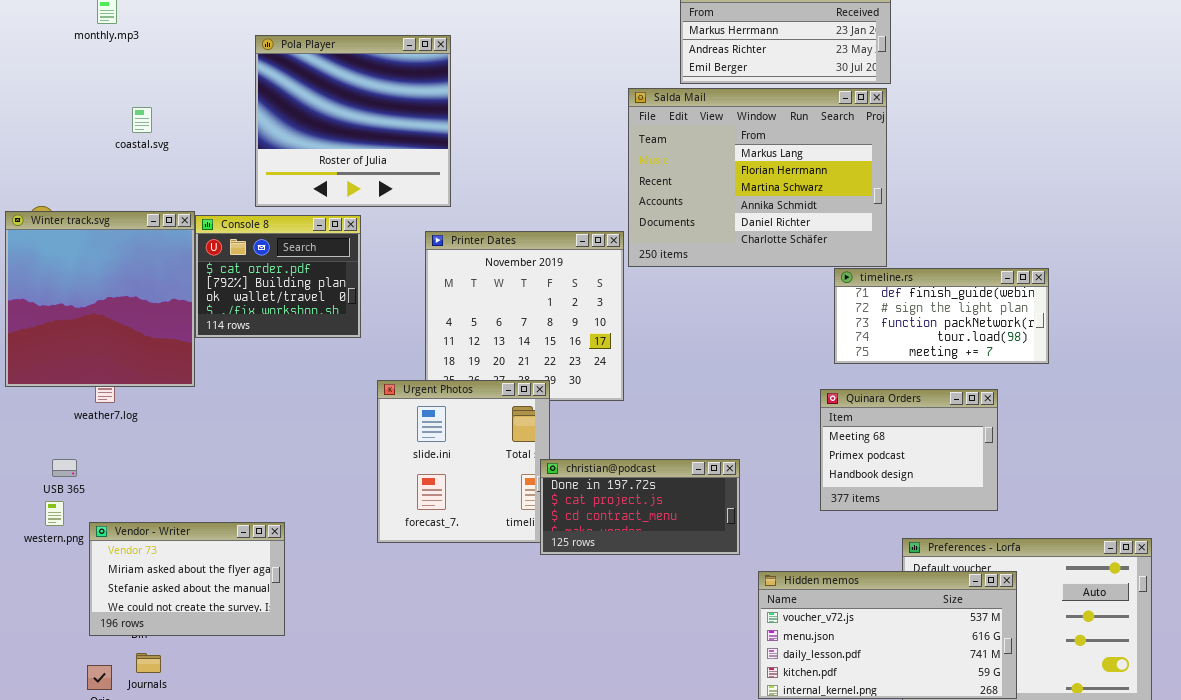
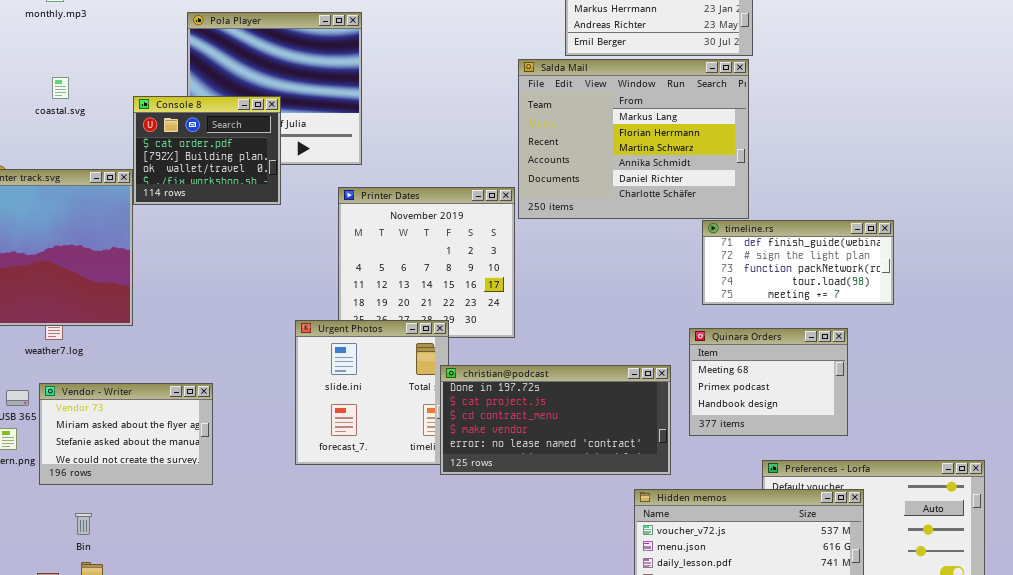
coastal.svg: [132,107,152,133] -> [52,77,69,99], moved
Console 8: [195,215,361,338] -> [133,96,281,205], moved
christian@podcast: [540,459,740,555] -> [440,365,671,475], resized
Vendor - Writer: [89,522,285,636] -> [39,383,213,485], moved

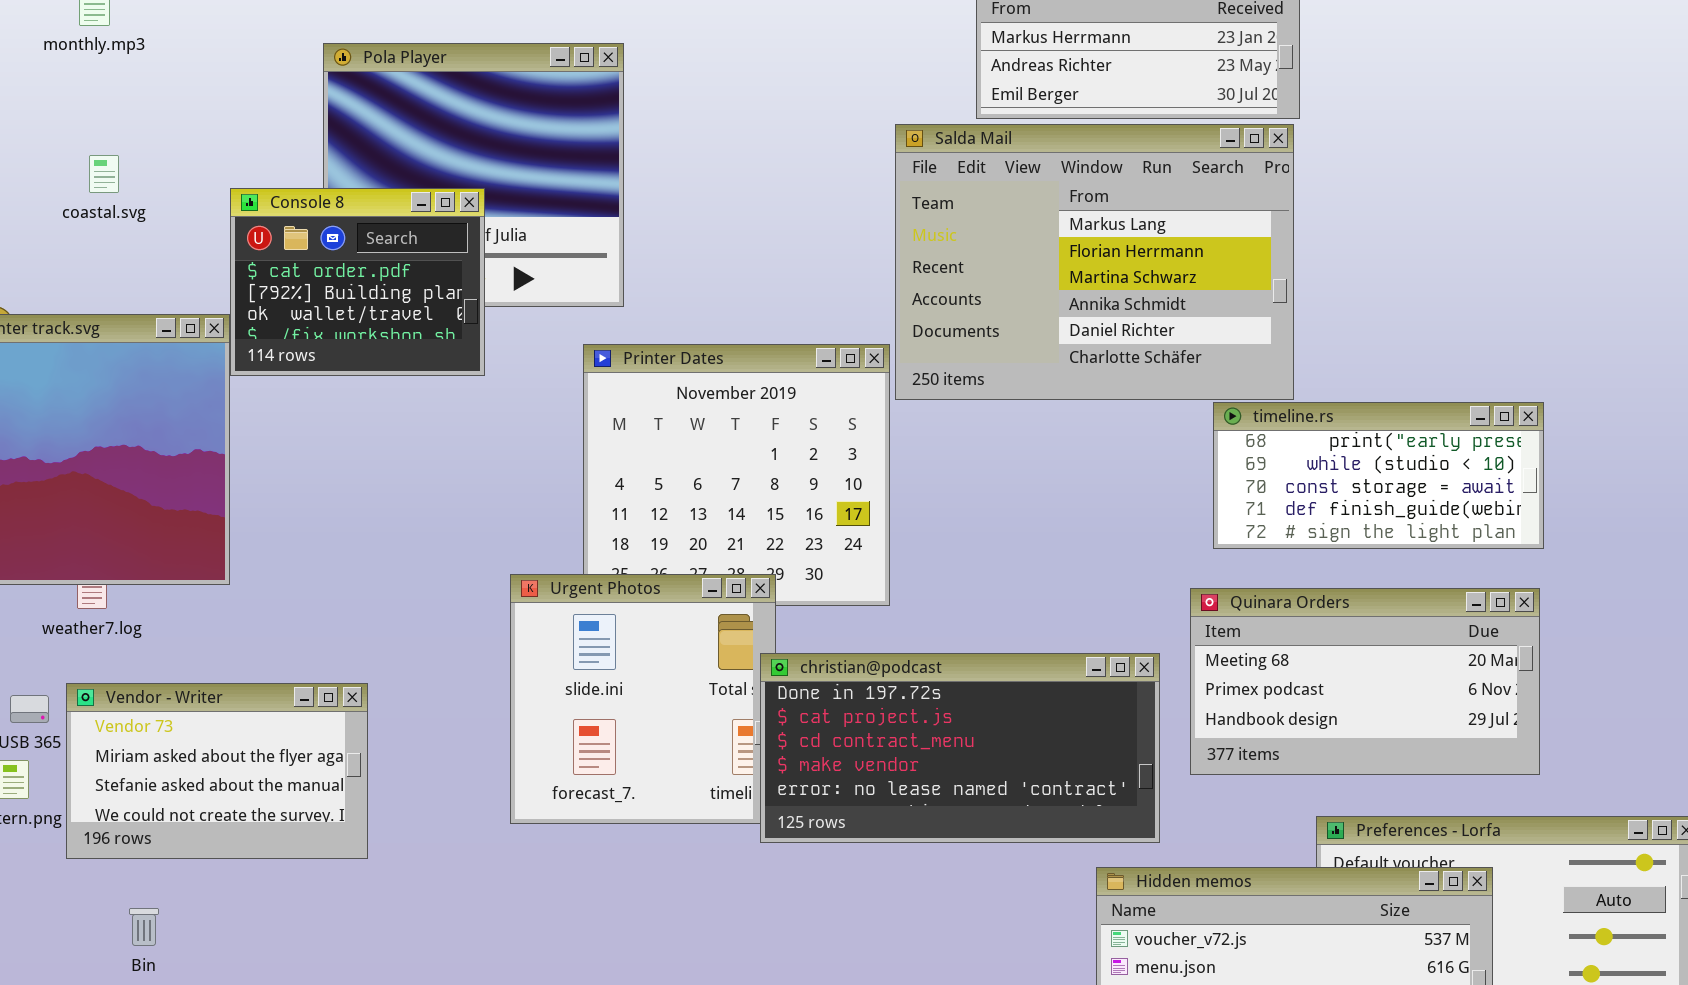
timeline.rs: [702,220,894,305] -> [1213,402,1544,549], scrolled up 3 rows
Quinara Orders: [689,328,848,436] -> [1190,588,1540,775], resized

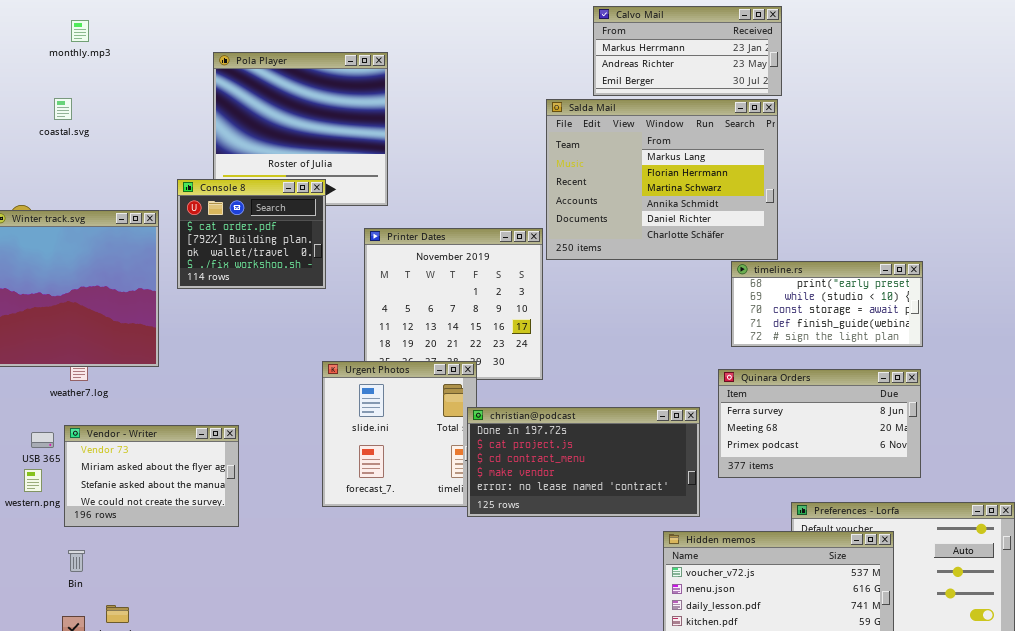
coastal.svg: [89,155,119,193] -> [54,98,72,120], moved
Console 8: [230,188,485,376] -> [177,179,326,289], moved
Quinara Orders: [1190,588,1540,775] -> [718,369,921,478], scrolled up 1 row
Bin: [129,908,159,946] -> [68,550,85,572], moved

